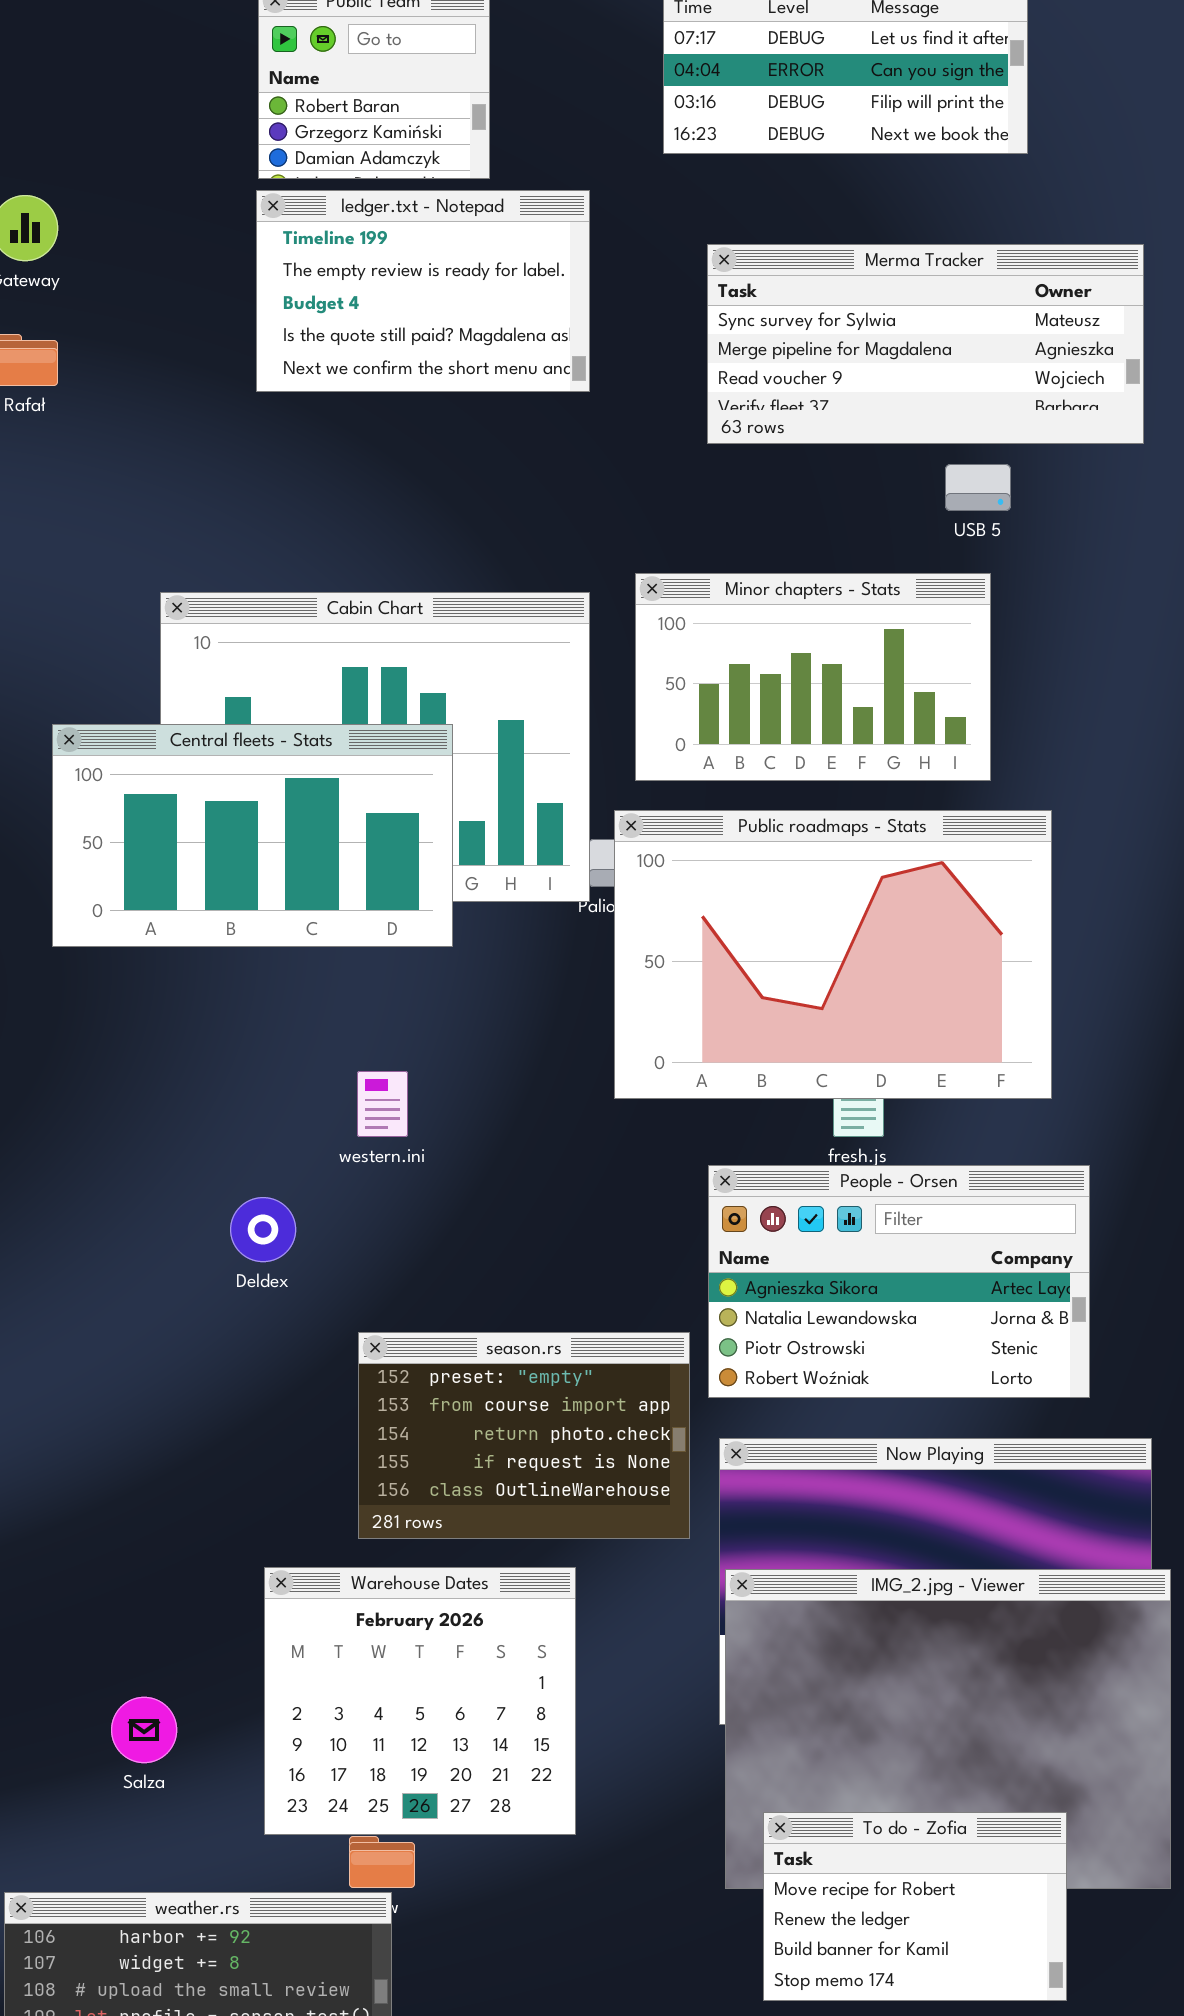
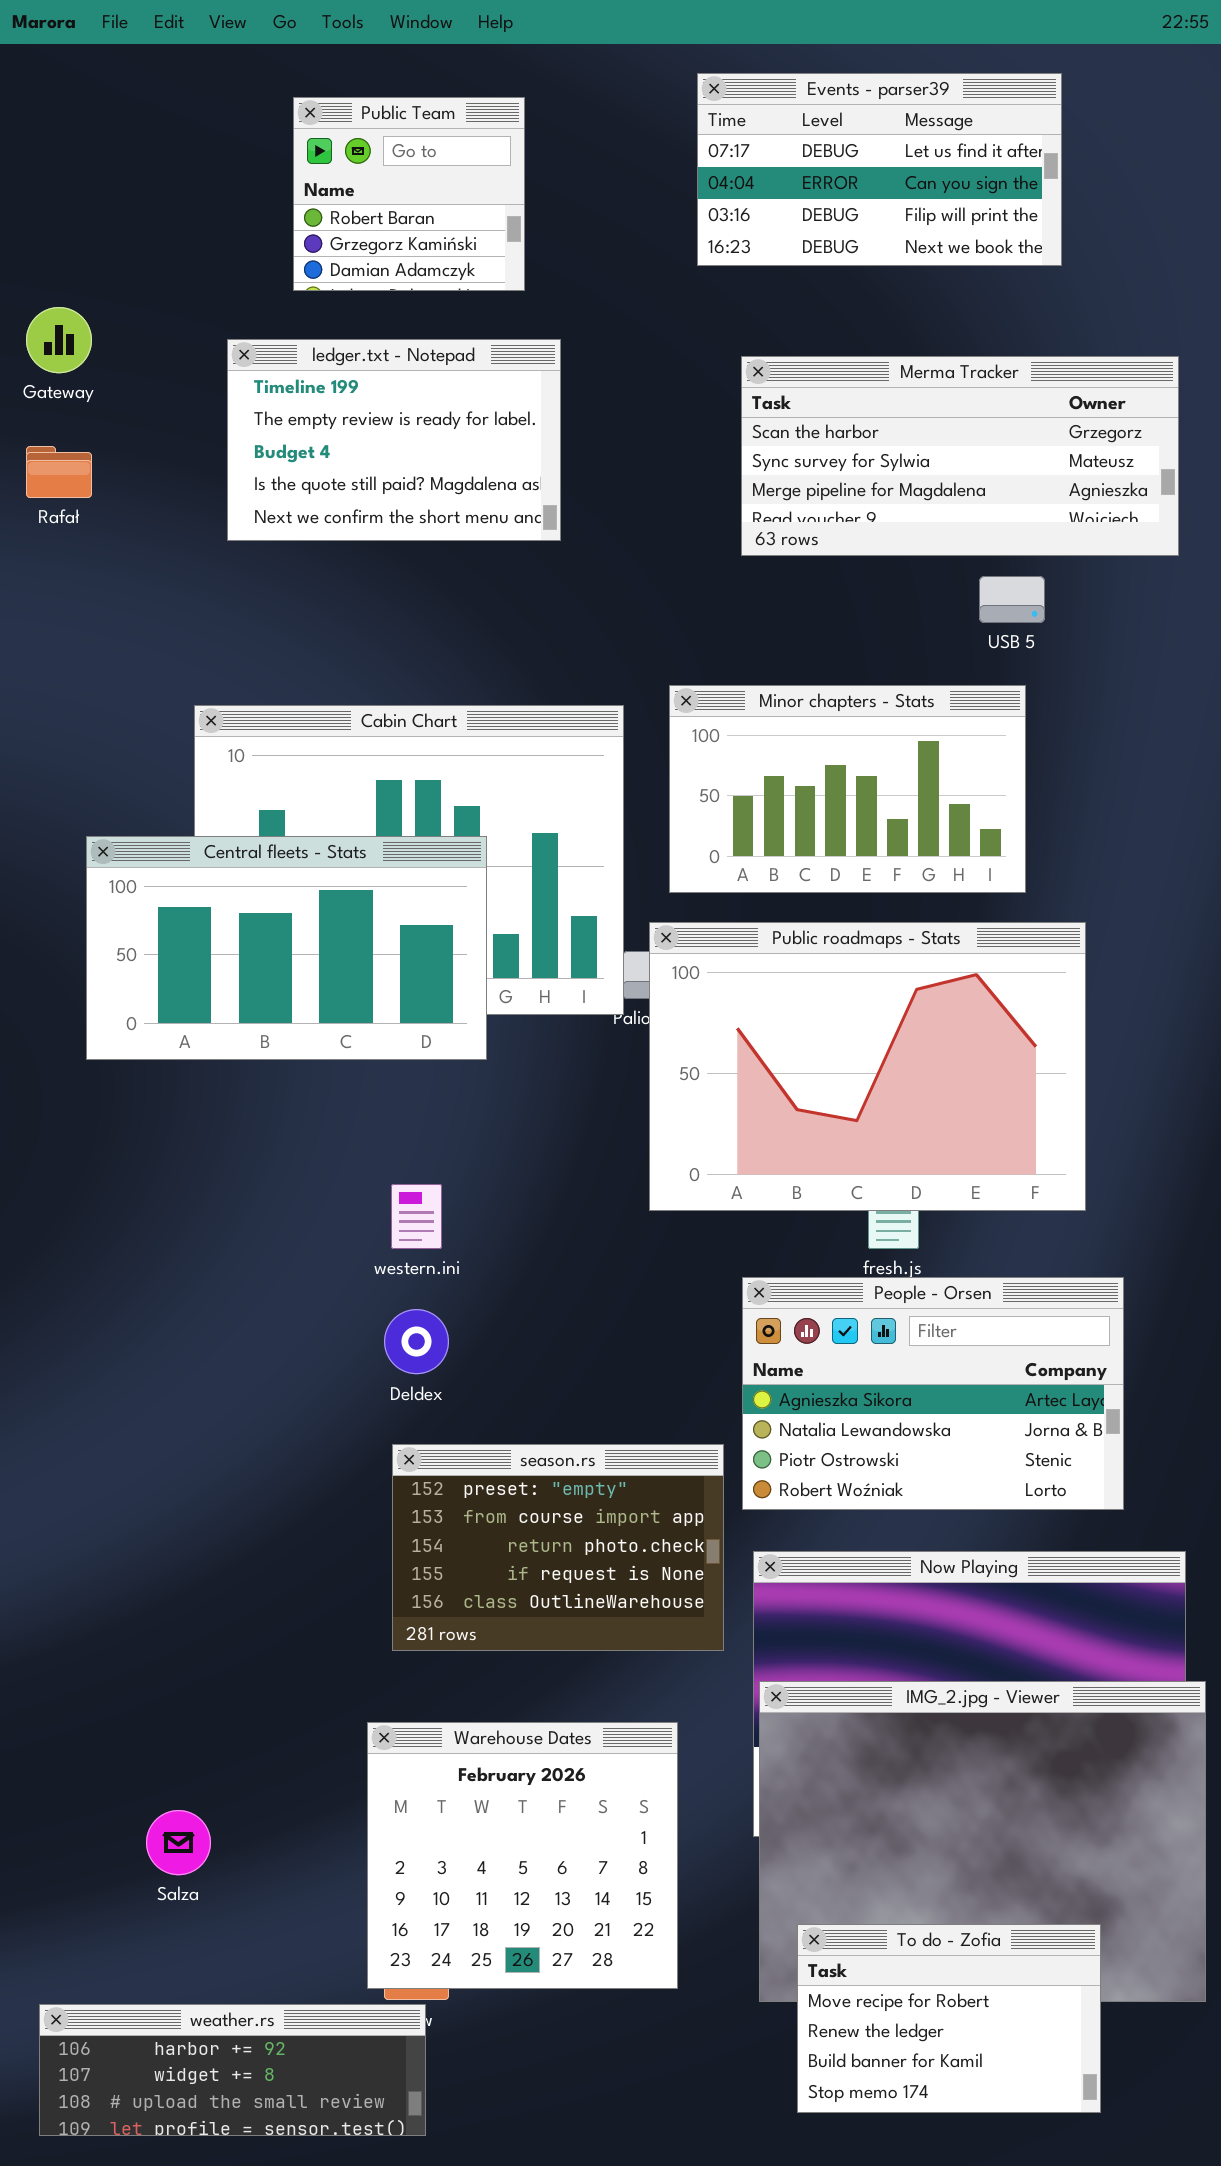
ledger.txt - Notepad: [256,190,590,392] -> [227,339,561,541], moved
Merma Tracker: [707,244,1144,444] -> [741,356,1179,556], scrolled up 1 row
Deldex: [230,1197,296,1262] -> [384,1309,449,1374], moved
Warehouse Dates: [264,1567,576,1835] -> [367,1722,678,1989], moved

